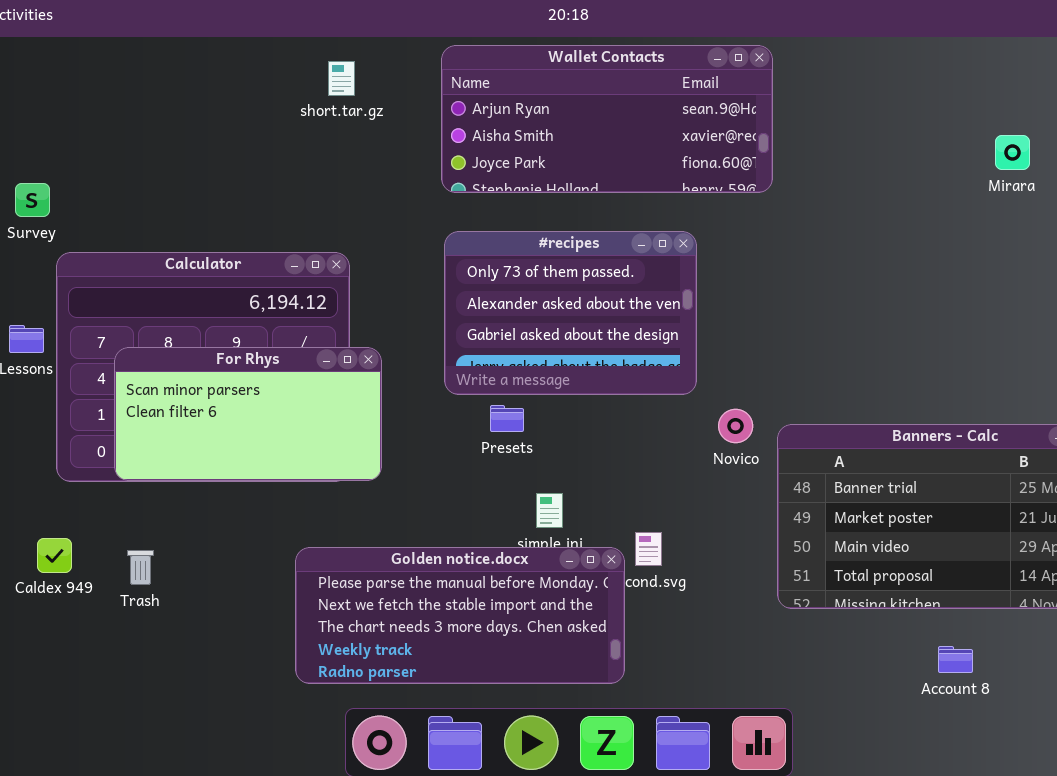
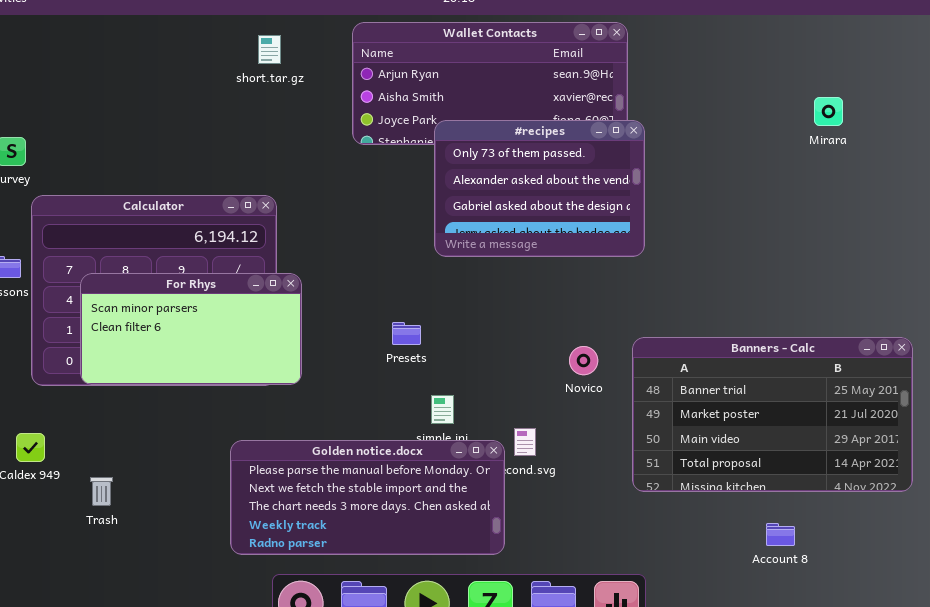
#recipes: [444,231,697,395] -> [434,120,645,257], moved
Novico: [718,409,753,443] -> [569,346,598,375], moved
Trash: [127,550,154,585] -> [90,477,113,506], moved

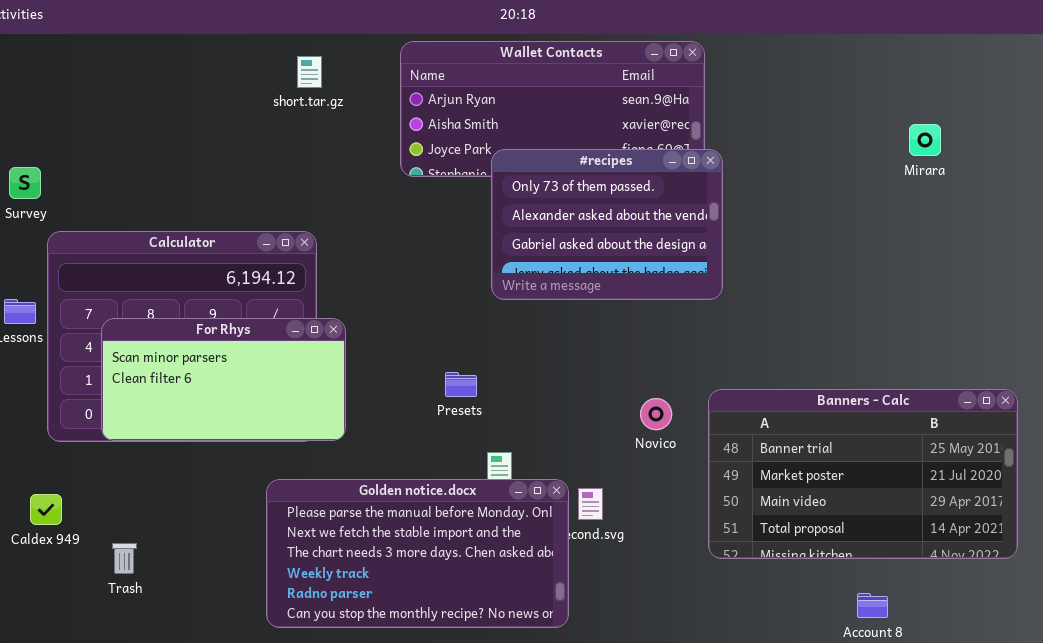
Golden notice.docx: [230,440,505,555] -> [266,479,569,628], resized

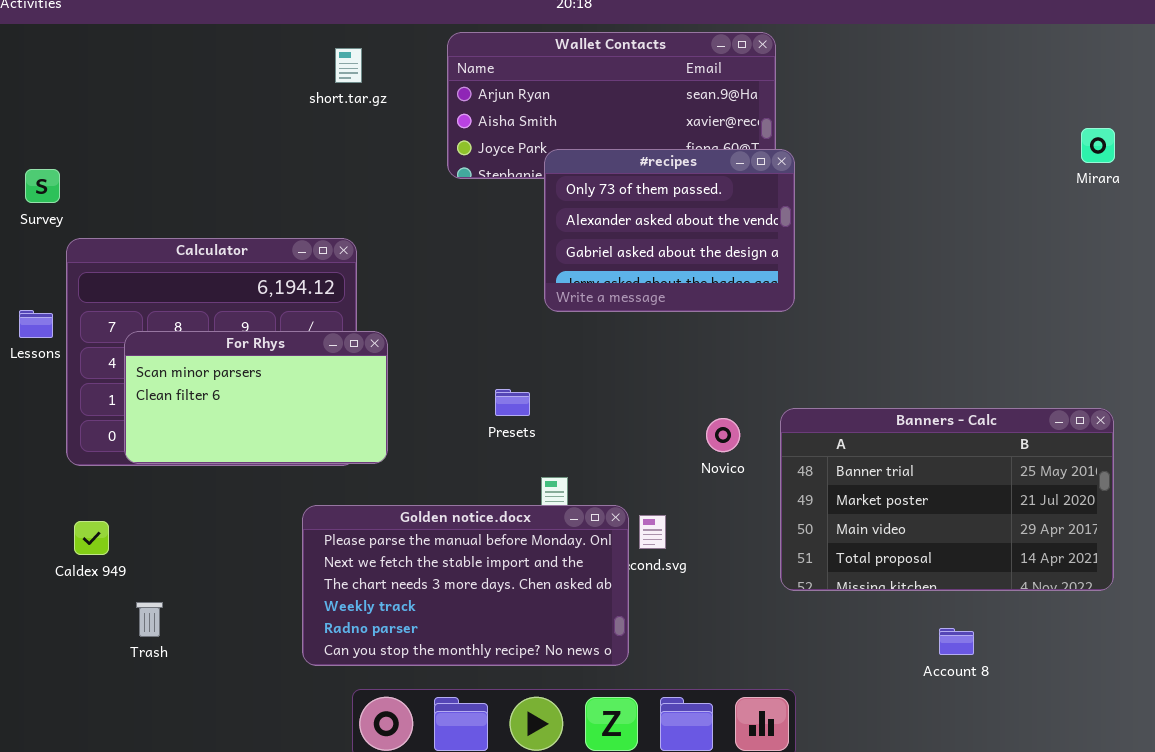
Mirara: [909,124,941,156] -> [1081,128,1115,163], moved
Caldex 949: [30,494,62,525] -> [74,521,109,555], moved
Trash: [112,543,137,574] -> [136,602,163,637], moved

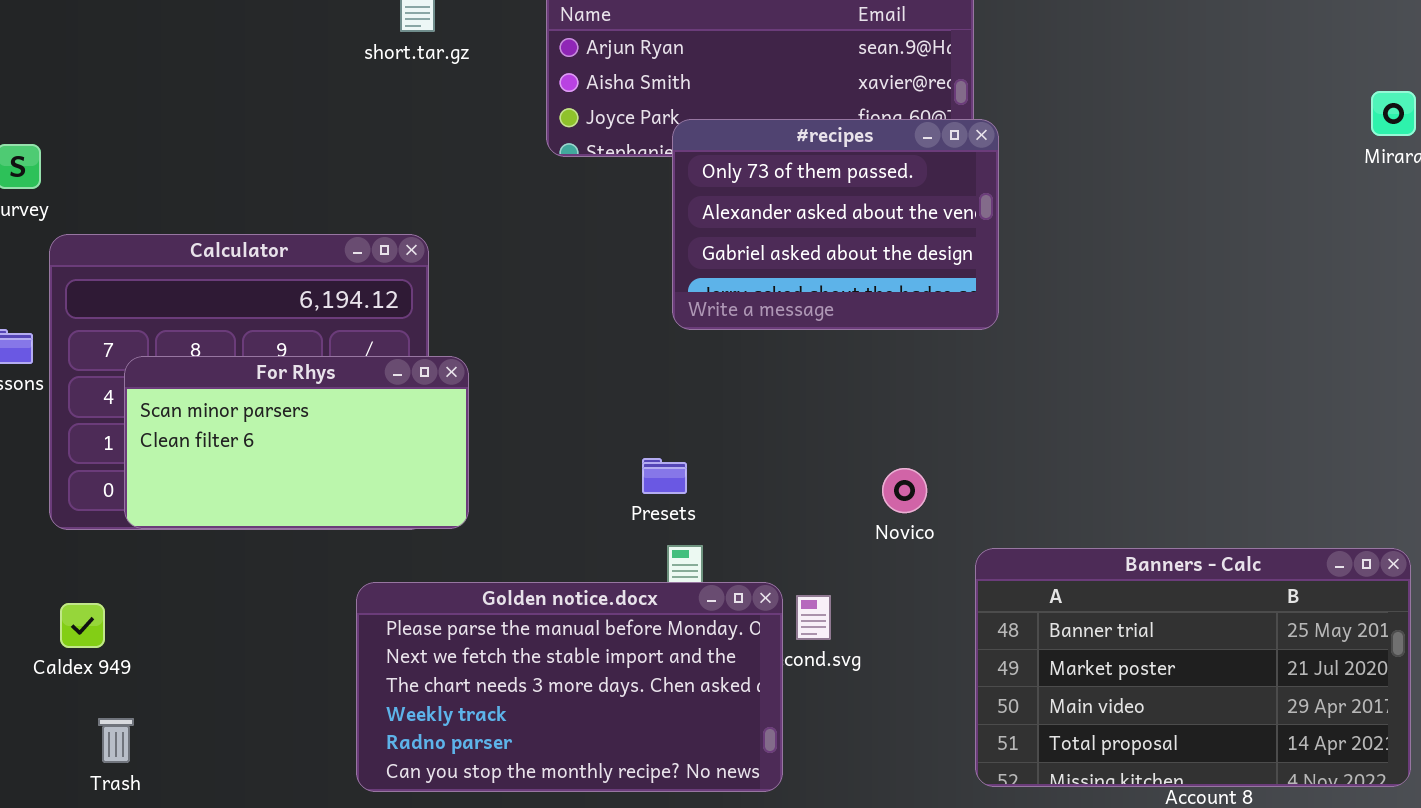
Presets: [495,389,530,416] -> [642,458,687,494], moved
Banners - Calc: [780,408,1114,591] -> [975,548,1411,787], moved
Trash: [136,602,163,637] -> [98,718,134,763], moved

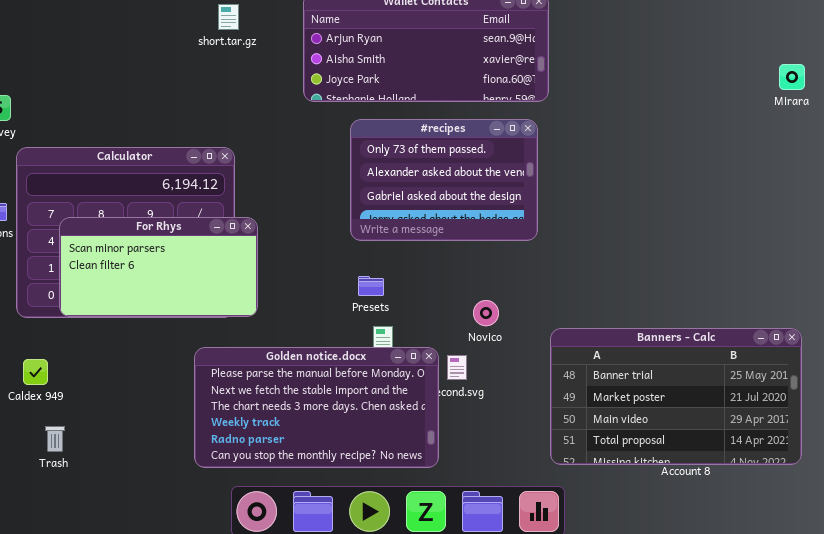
#recipes: [672,119,999,330] -> [350,119,538,241], moved
Novico: [882,468,927,513] -> [473,300,499,326], moved

